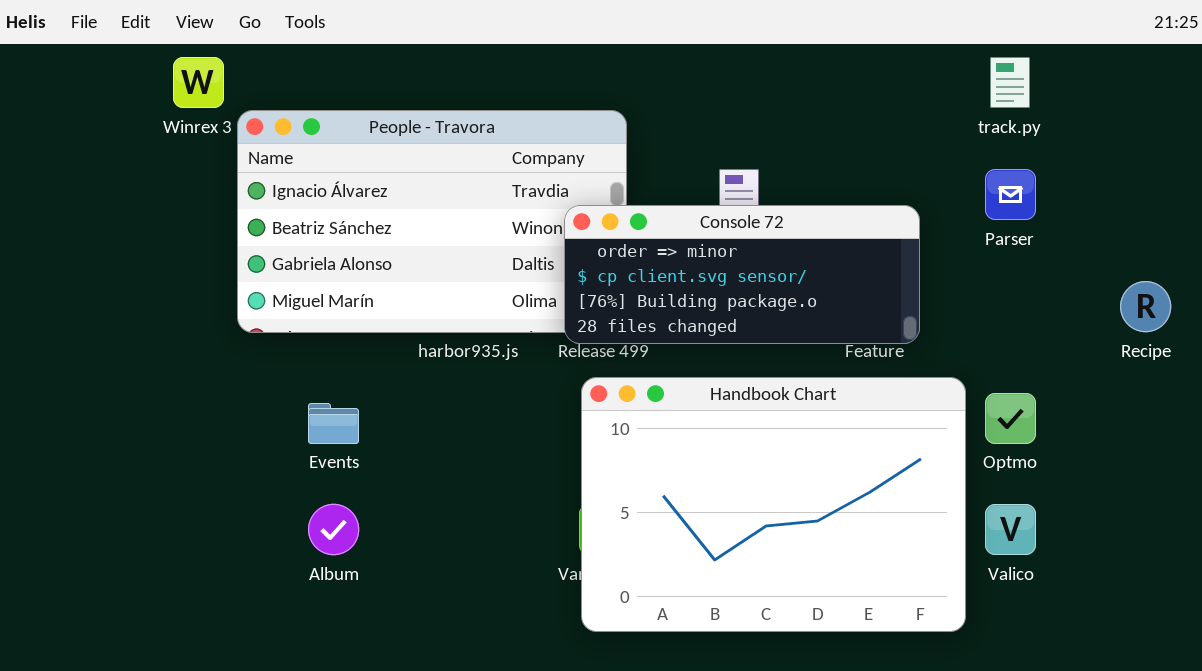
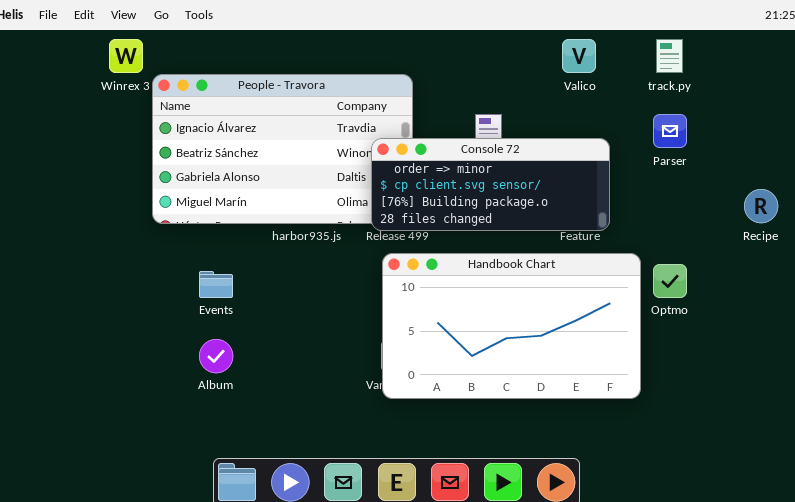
Handbook Chart: [581,377,966,632] -> [382,253,641,399], resized
Valico: [985,504,1036,555] -> [562,39,596,73], moved

